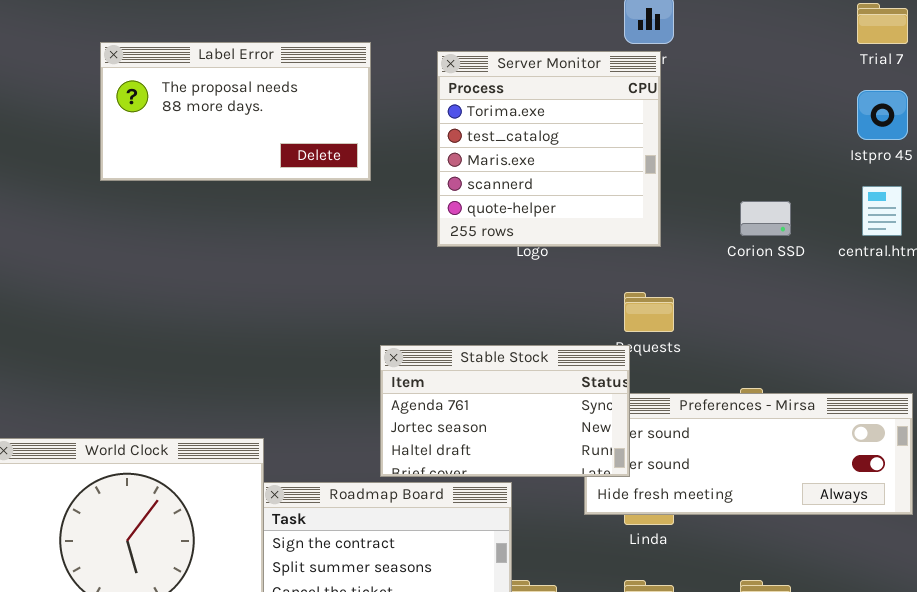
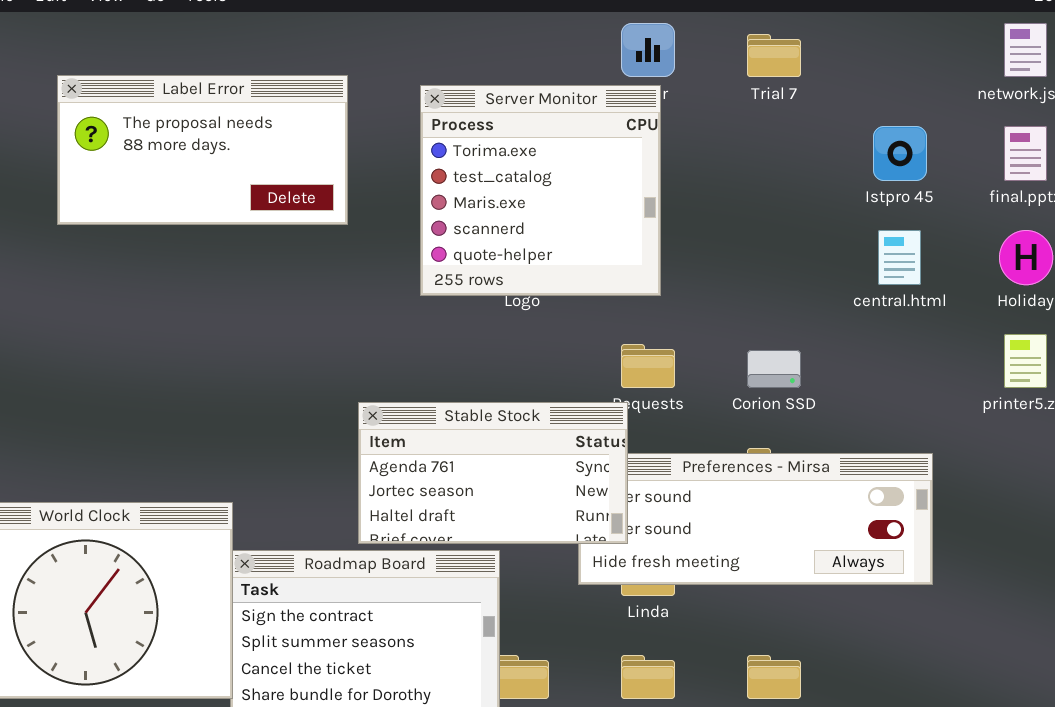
Trial 7: [857,3,908,44] -> [747,34,801,77], moved
Corion SSD: [740,201,791,236] -> [747,350,801,388], moved

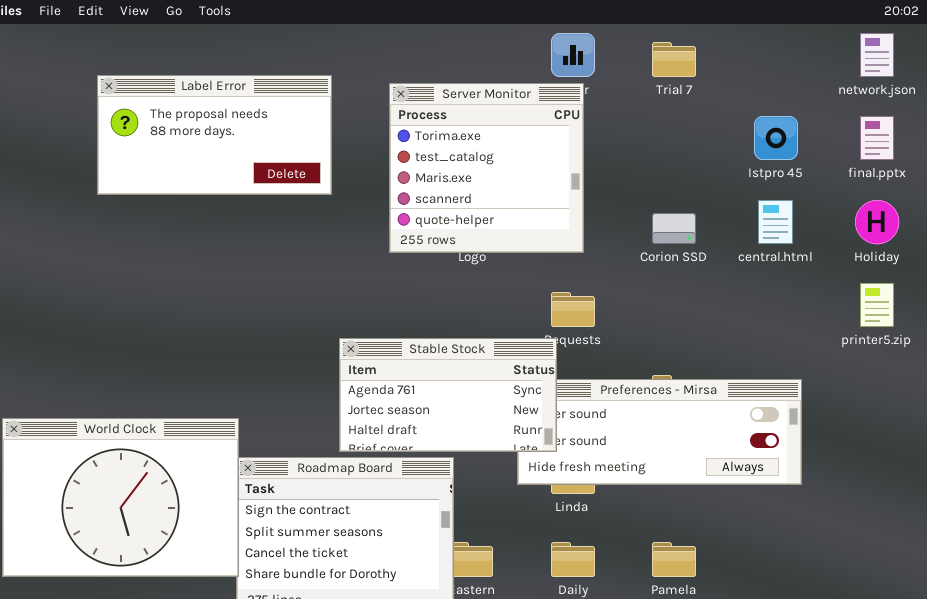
Corion SSD: [747,350,801,388] -> [652,213,696,244], moved

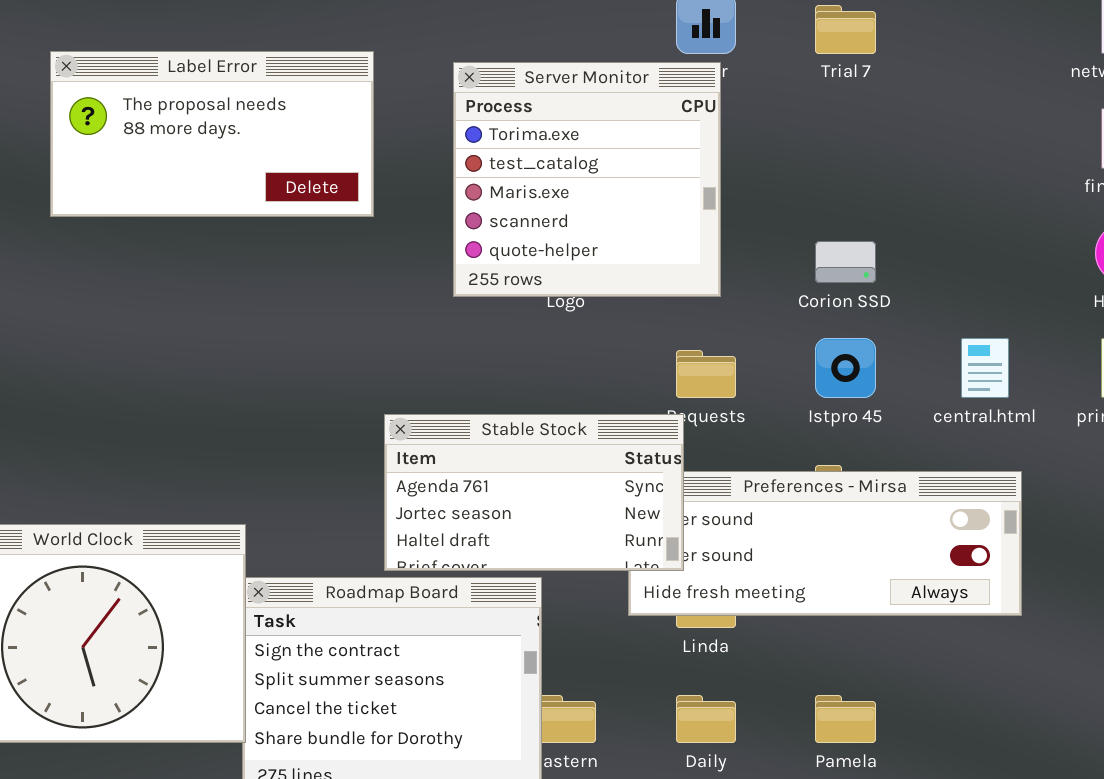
Istpro 45: [754,116,798,160] -> [815,338,876,398], moved
central.html: [758,200,793,244] -> [961,338,1009,398], moved

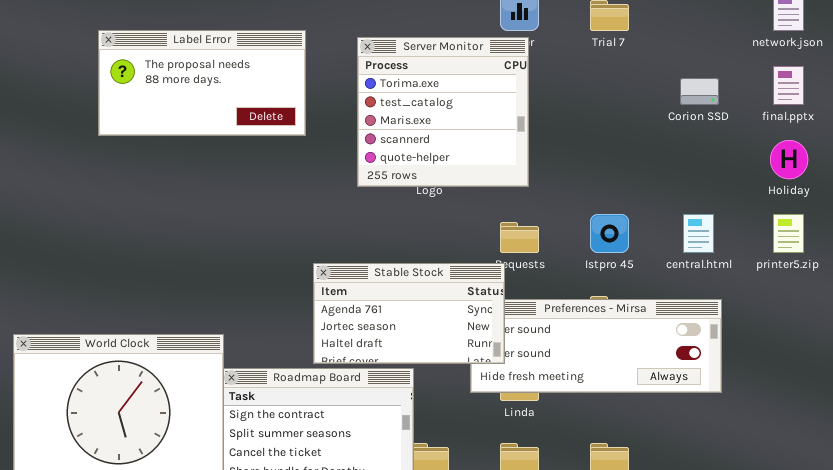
Corion SSD: [815,241,876,283] -> [680,78,719,105], moved

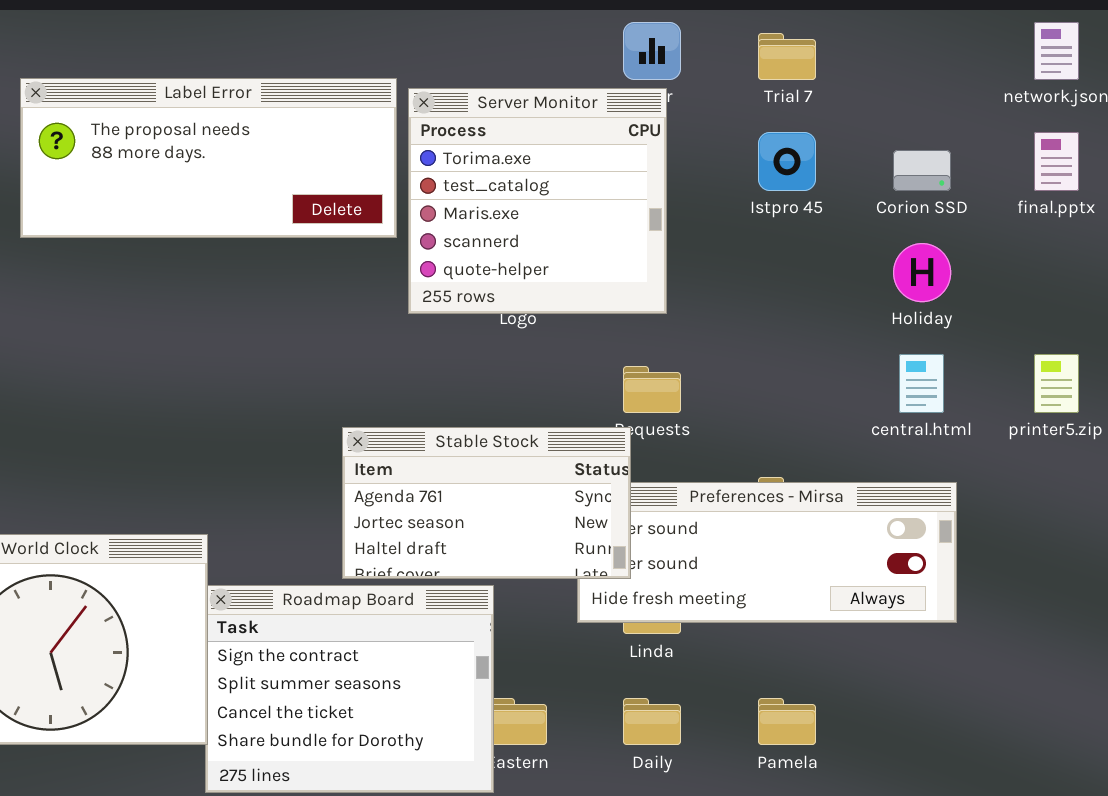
Label Error: [98,30,306,136] -> [20,78,397,238], resized
Holiday: [770,140,808,179] -> [893,243,951,302], moved
Istpro 45: [590,214,629,253] -> [758,132,816,191], moved

